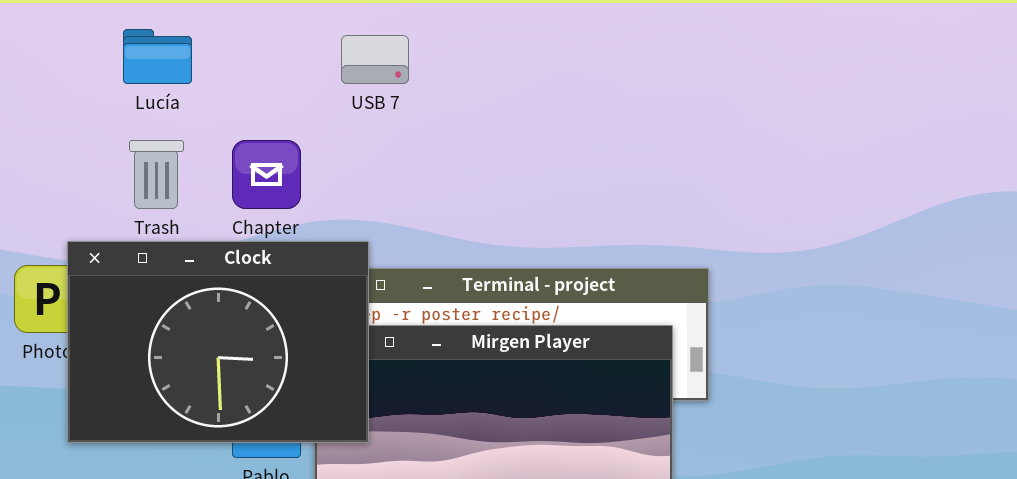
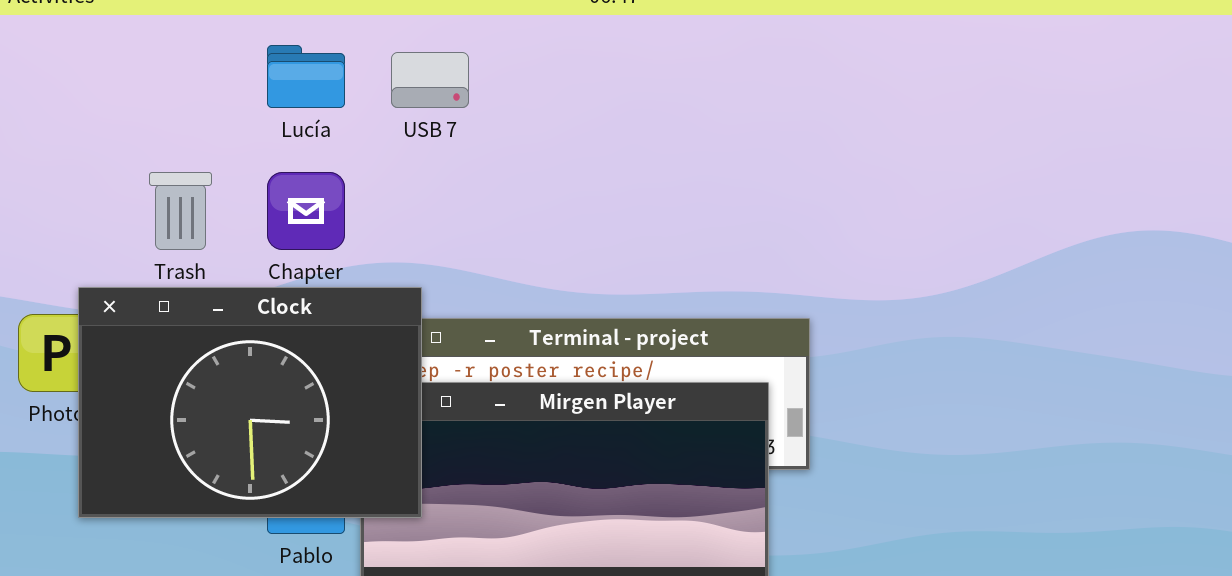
Lucía: [123,29,192,84] -> [267,45,345,108], moved

